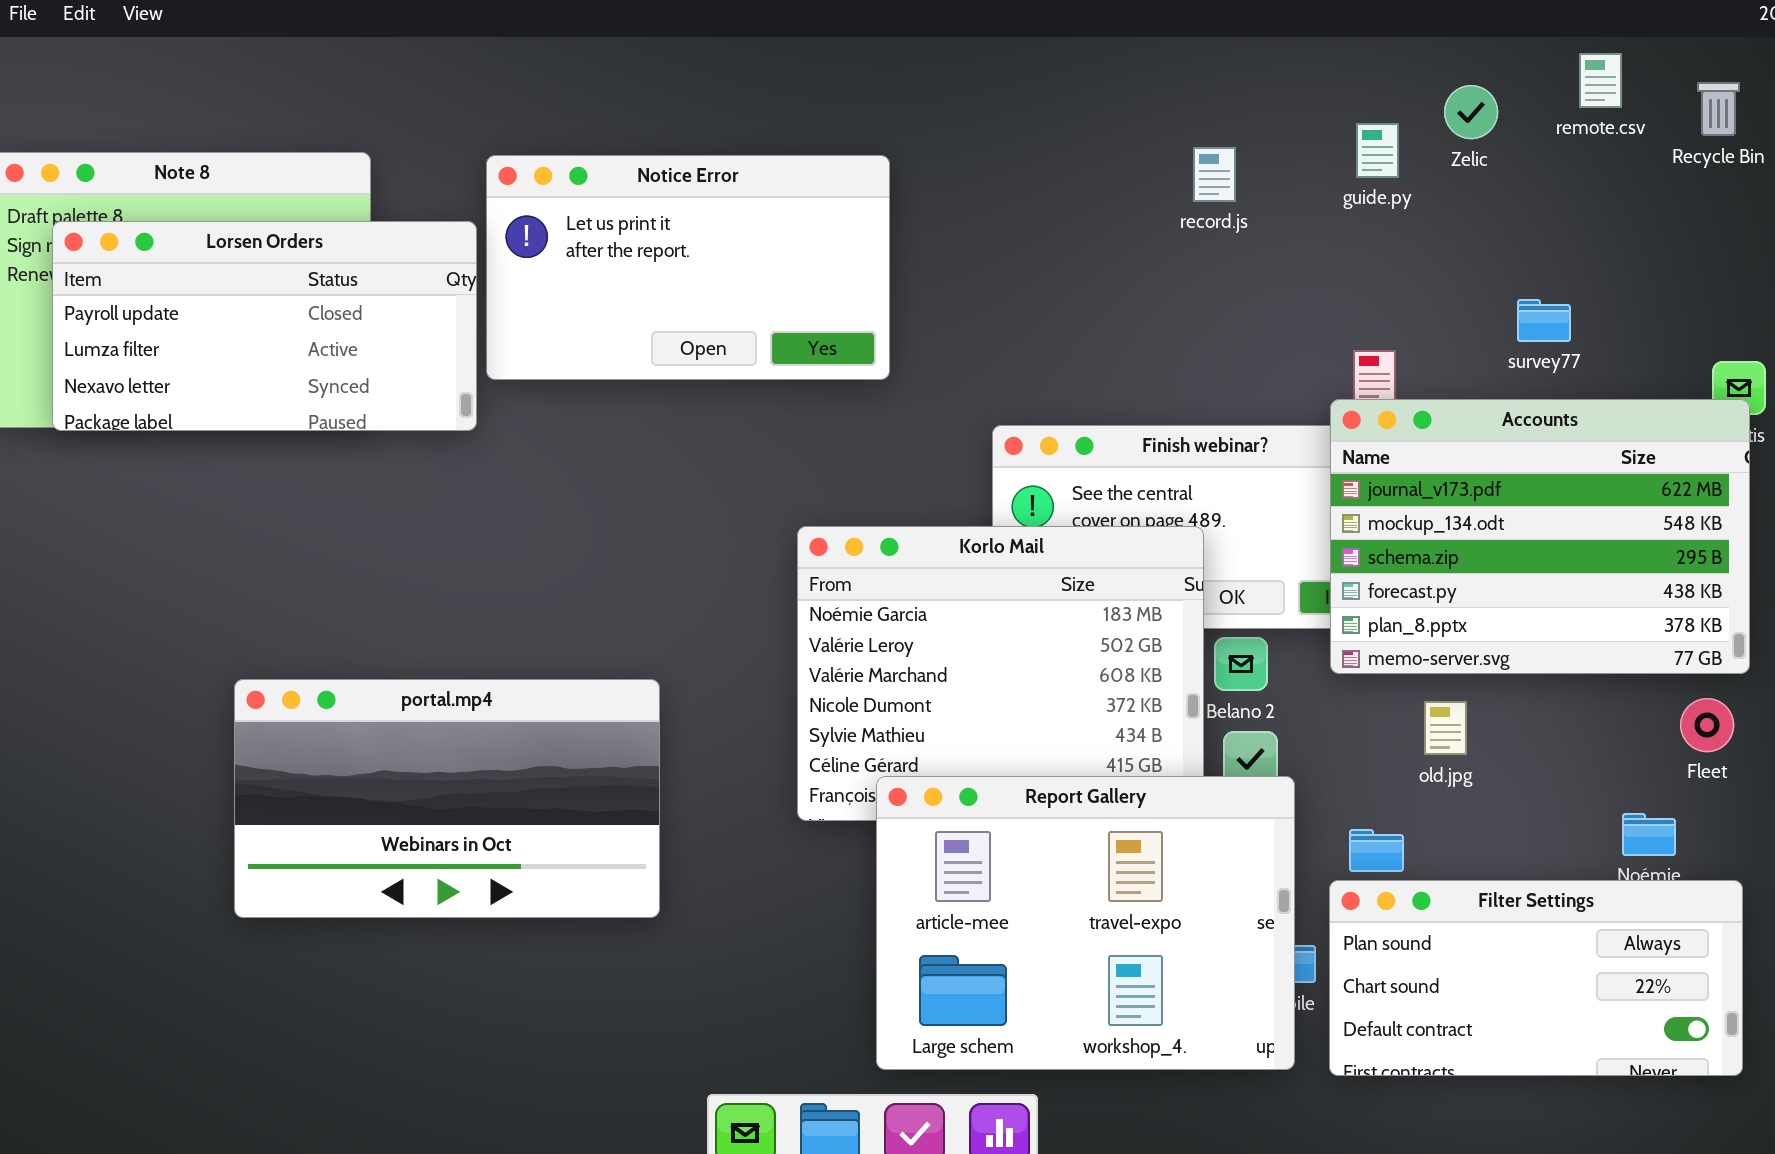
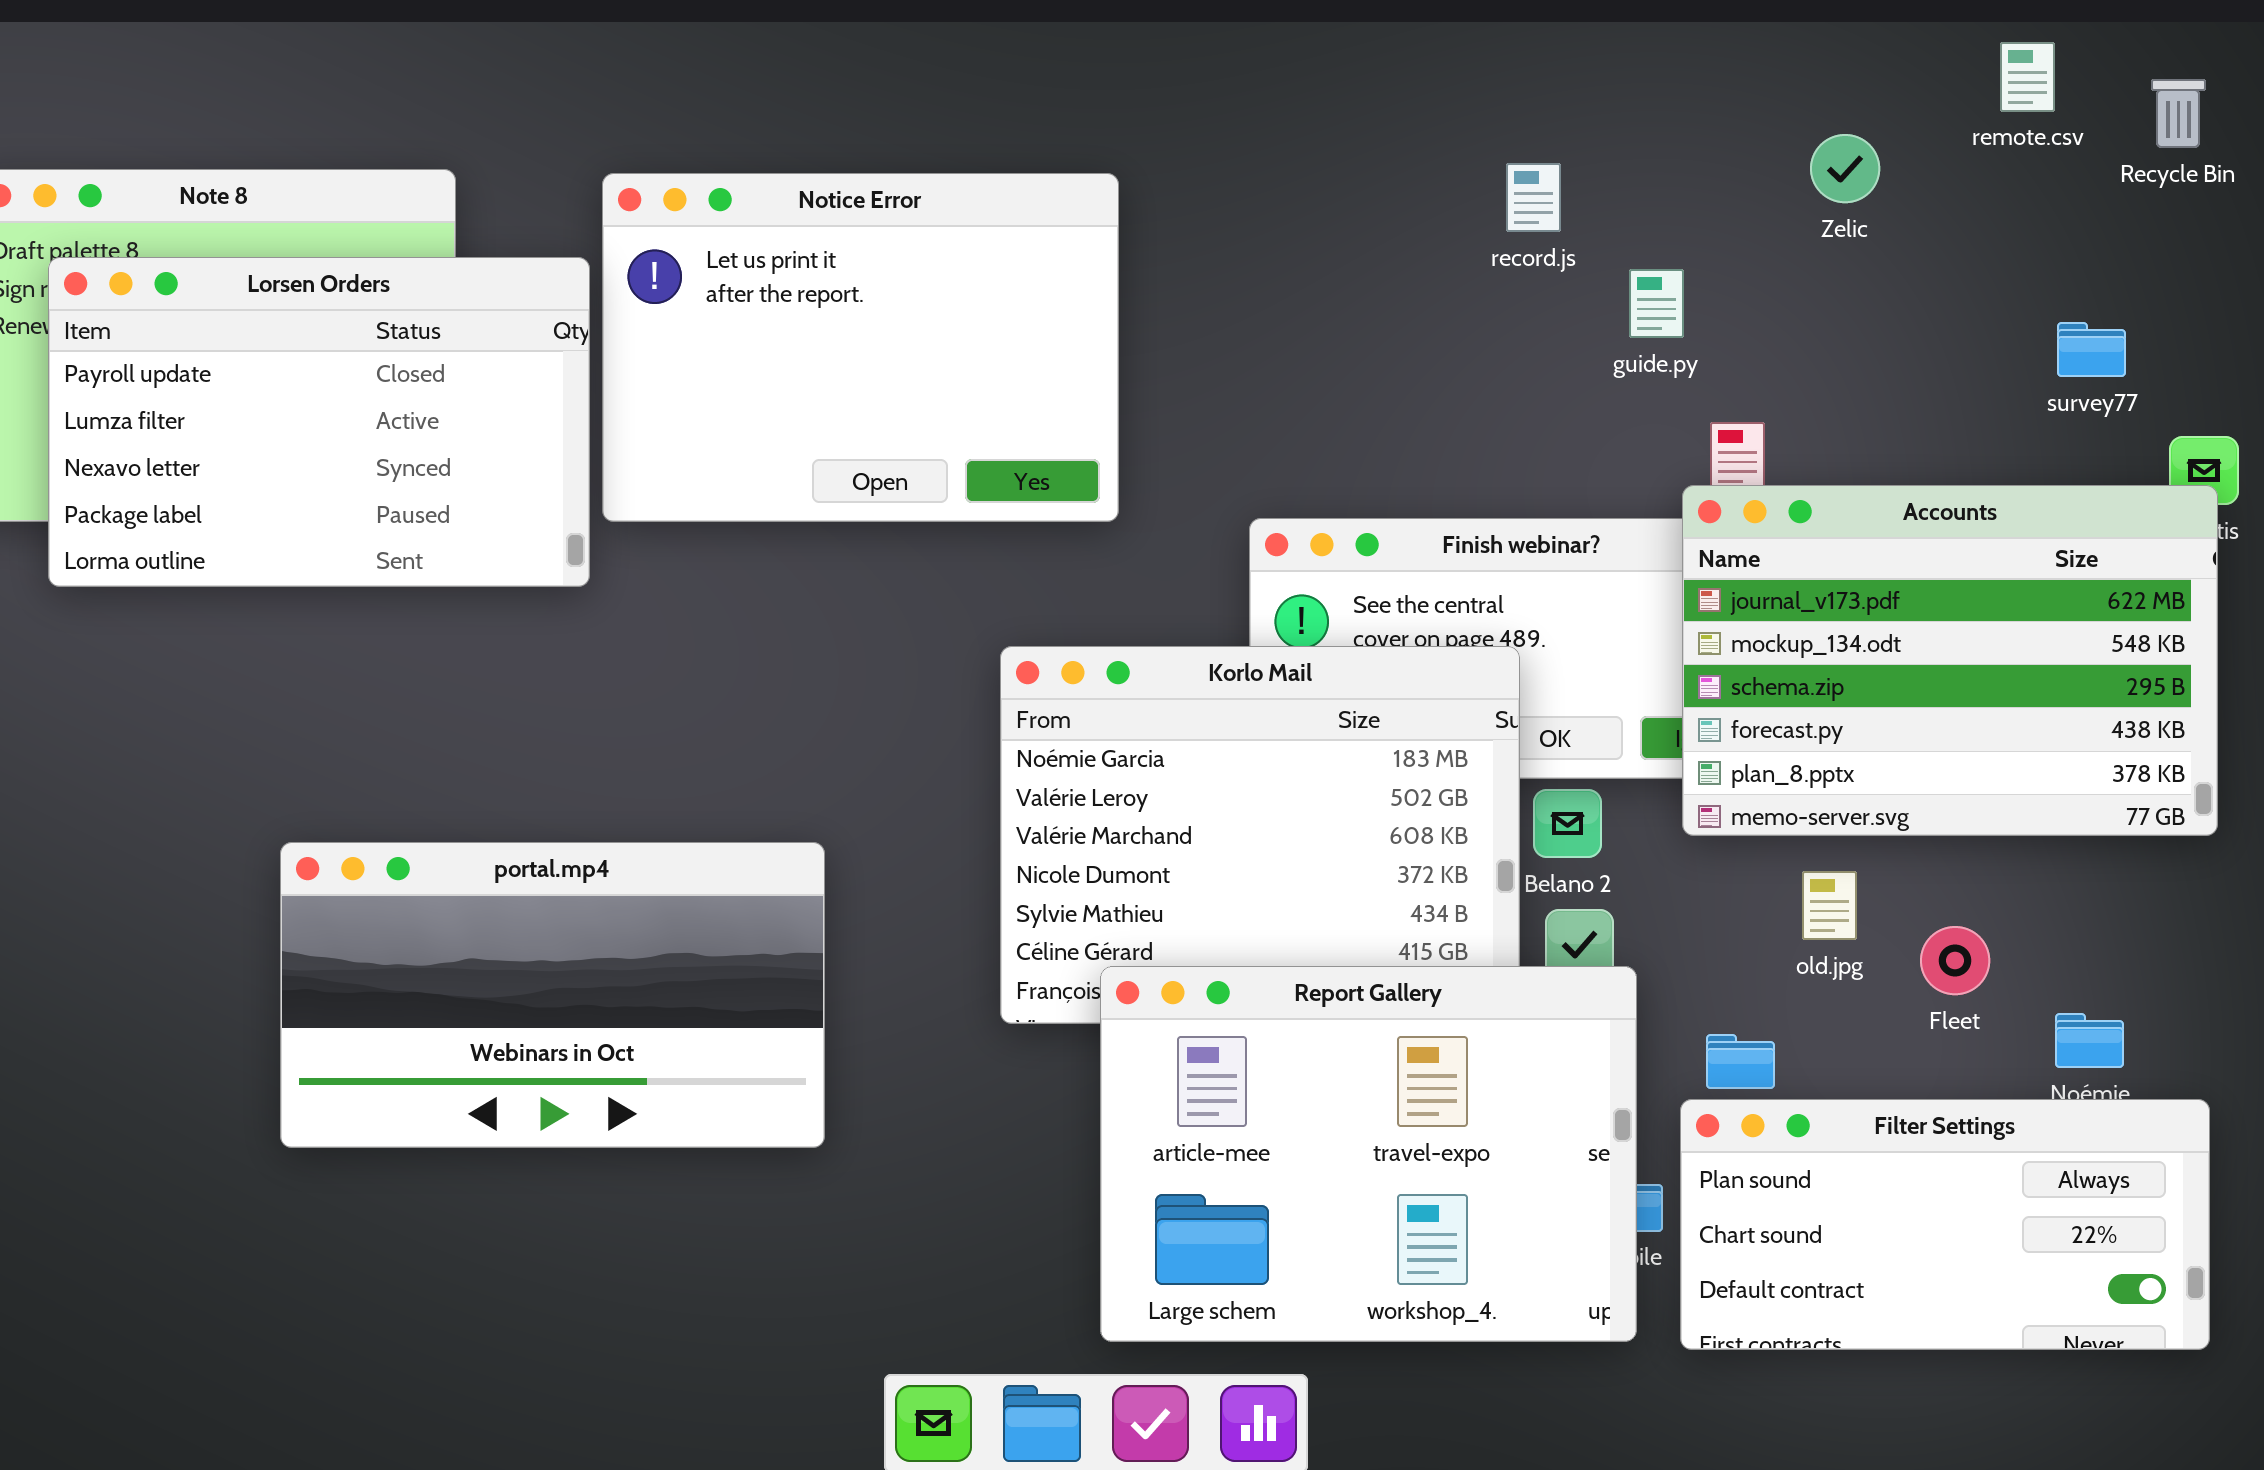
Zelic: [1444,85,1498,139] -> [1810,134,1880,203], moved
guide.py: [1356,123,1399,178] -> [1629,269,1684,338], moved
Notice Error: [486,155,890,380] -> [602,173,1119,522], resized
Lorsen Orders: [52,221,477,431] -> [48,257,590,587], resized
survey77: [1517,299,1571,342] -> [2057,322,2126,377], moved
Fleet: [1680,698,1734,752] -> [1920,926,1990,995], moved

